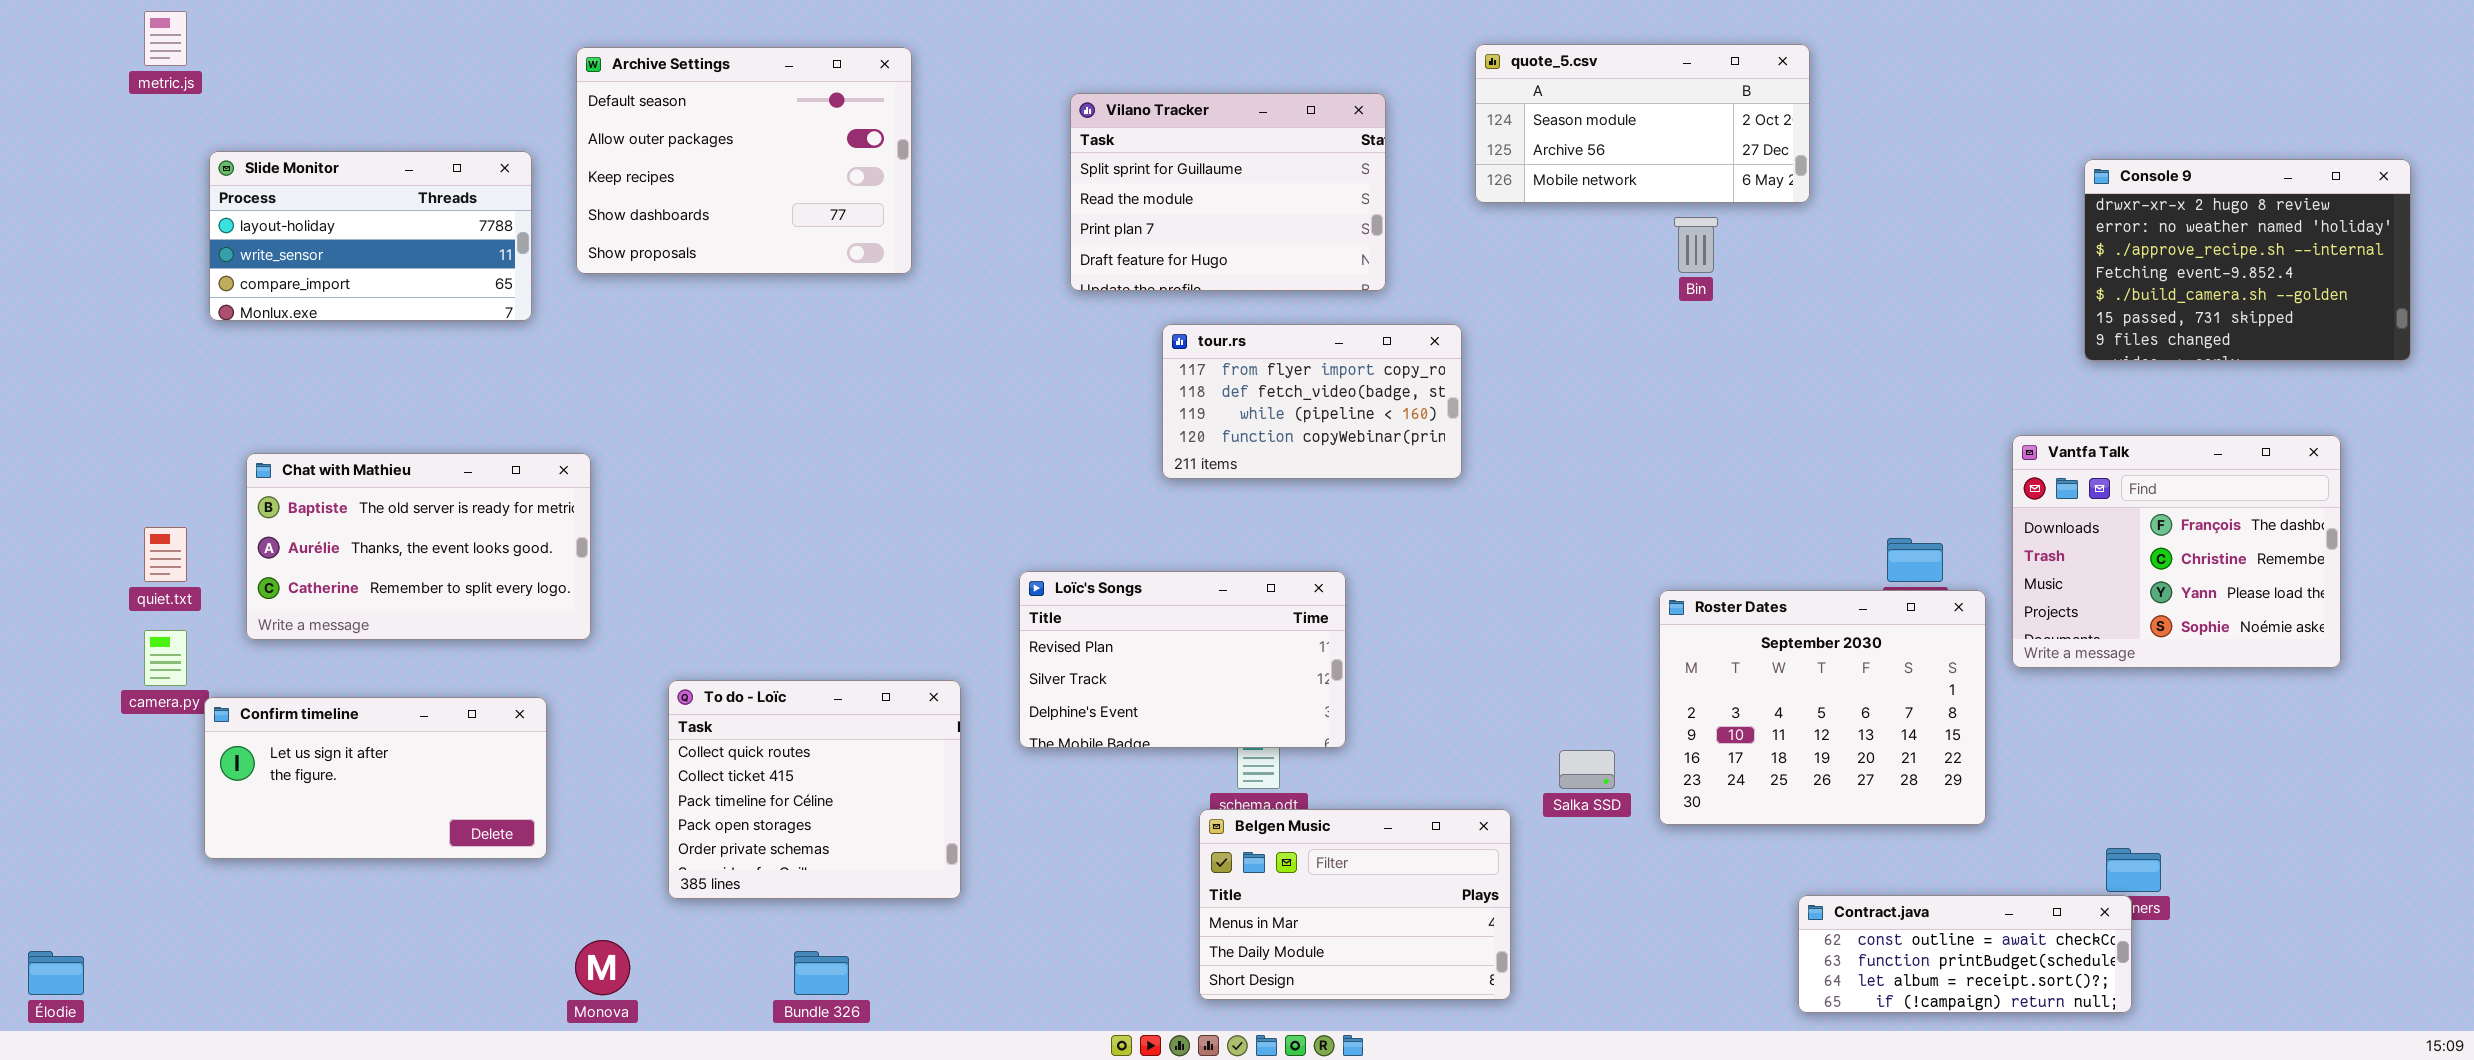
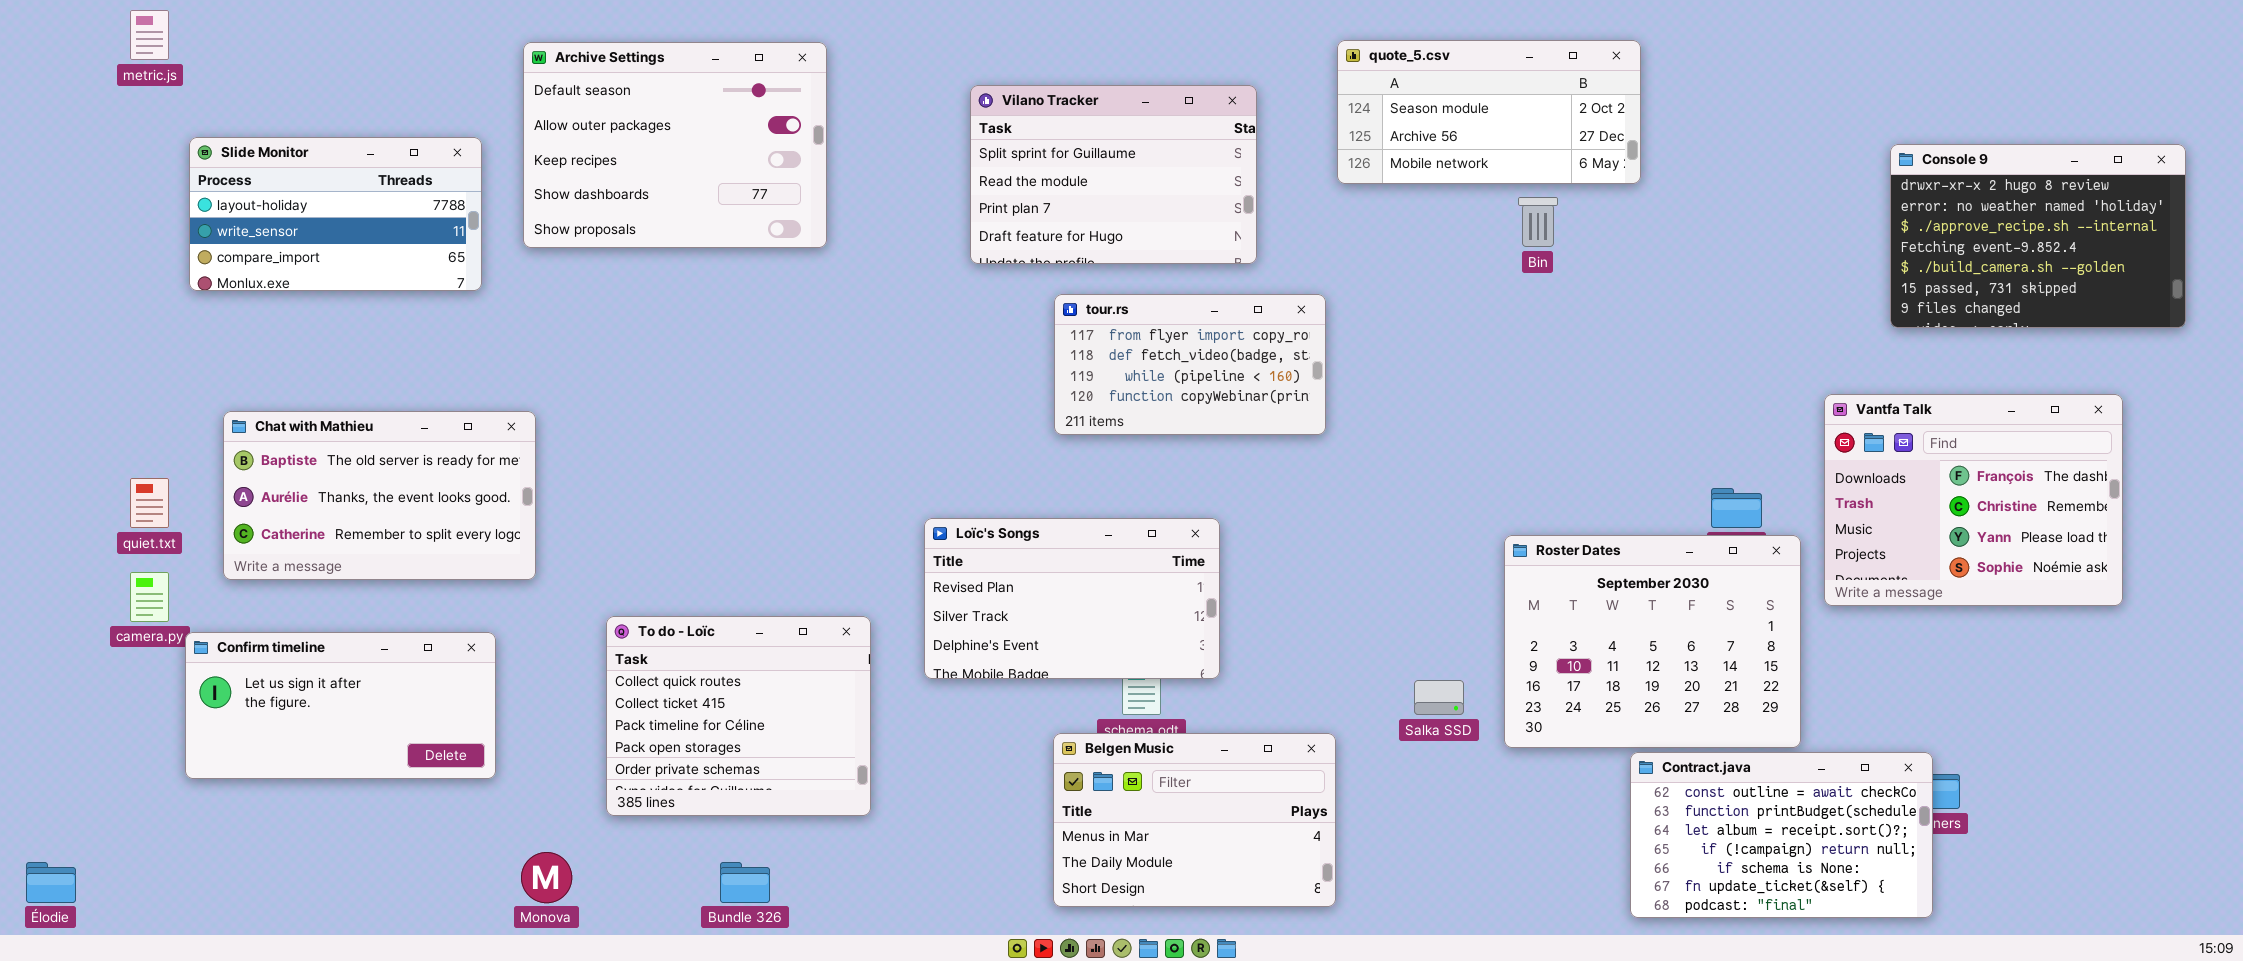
Belgen Music: [1199,809,1511,1000] -> [1053,733,1336,907], moved
Contract.java: [1798,895,2132,1013] -> [1630,752,1933,918], resized

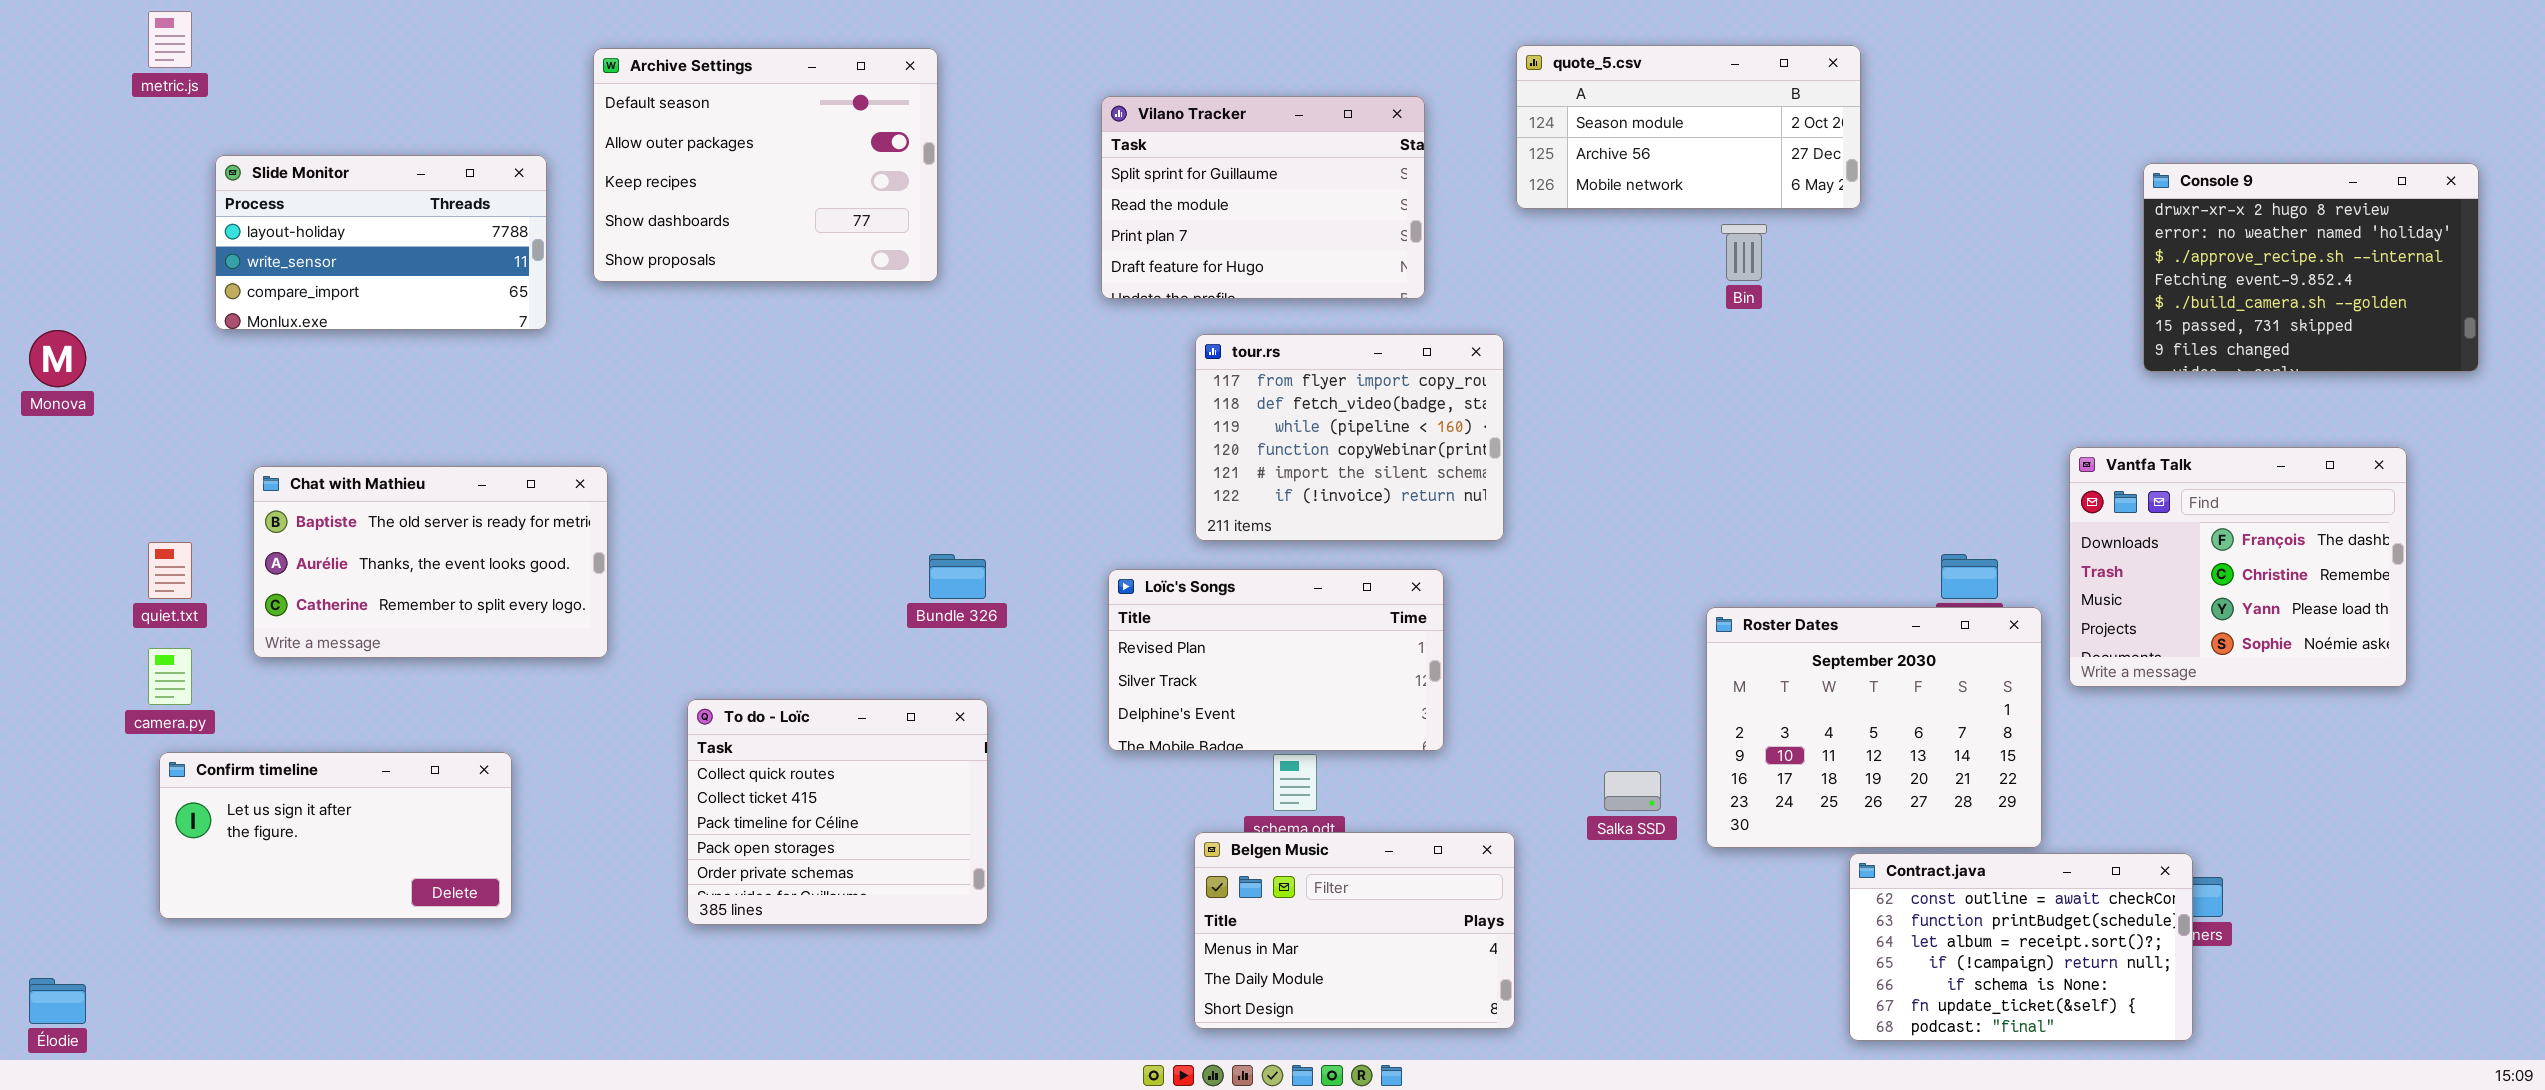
tour.rs: [1054,294,1326,435] -> [1195,334,1504,541], resized
Loïc's Songs: [924,518,1220,679] -> [1108,569,1444,751], moved
Confirm timeline: [185,632,496,779] -> [159,752,512,919], moved
Monova: [521,852,572,903] -> [29,330,86,387], moved
Bundle 326: [720,862,770,903] -> [929,554,986,599], moved

